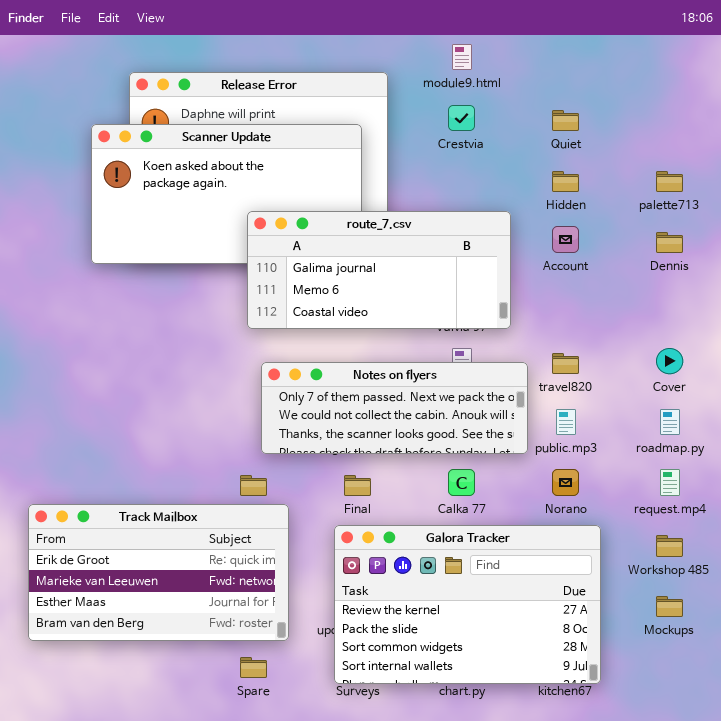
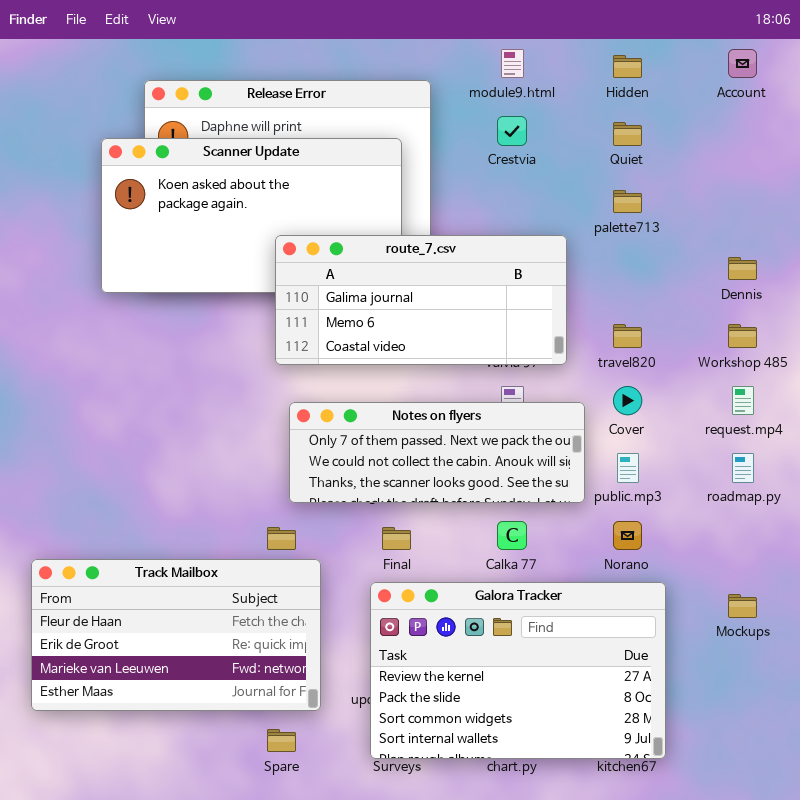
Hidden: [552,171,579,192] -> [613,55,642,78], moved
palette713: [656,171,683,192] -> [613,190,642,213], moved
Account: [552,226,579,253] -> [728,49,757,78], moved
Cover: [656,348,683,374] -> [613,386,642,415], moved
travel820: [552,353,579,374] -> [613,324,642,348], moved
request.mp4: [660,469,680,496] -> [732,386,754,415], moved
Track Mailbox: [28,504,289,641] -> [31,559,321,711], scrolled up 1 row
Workshop 485: [656,535,683,557] -> [728,324,757,348], moved
Mockups: [656,596,683,617] -> [728,594,757,618], moved

